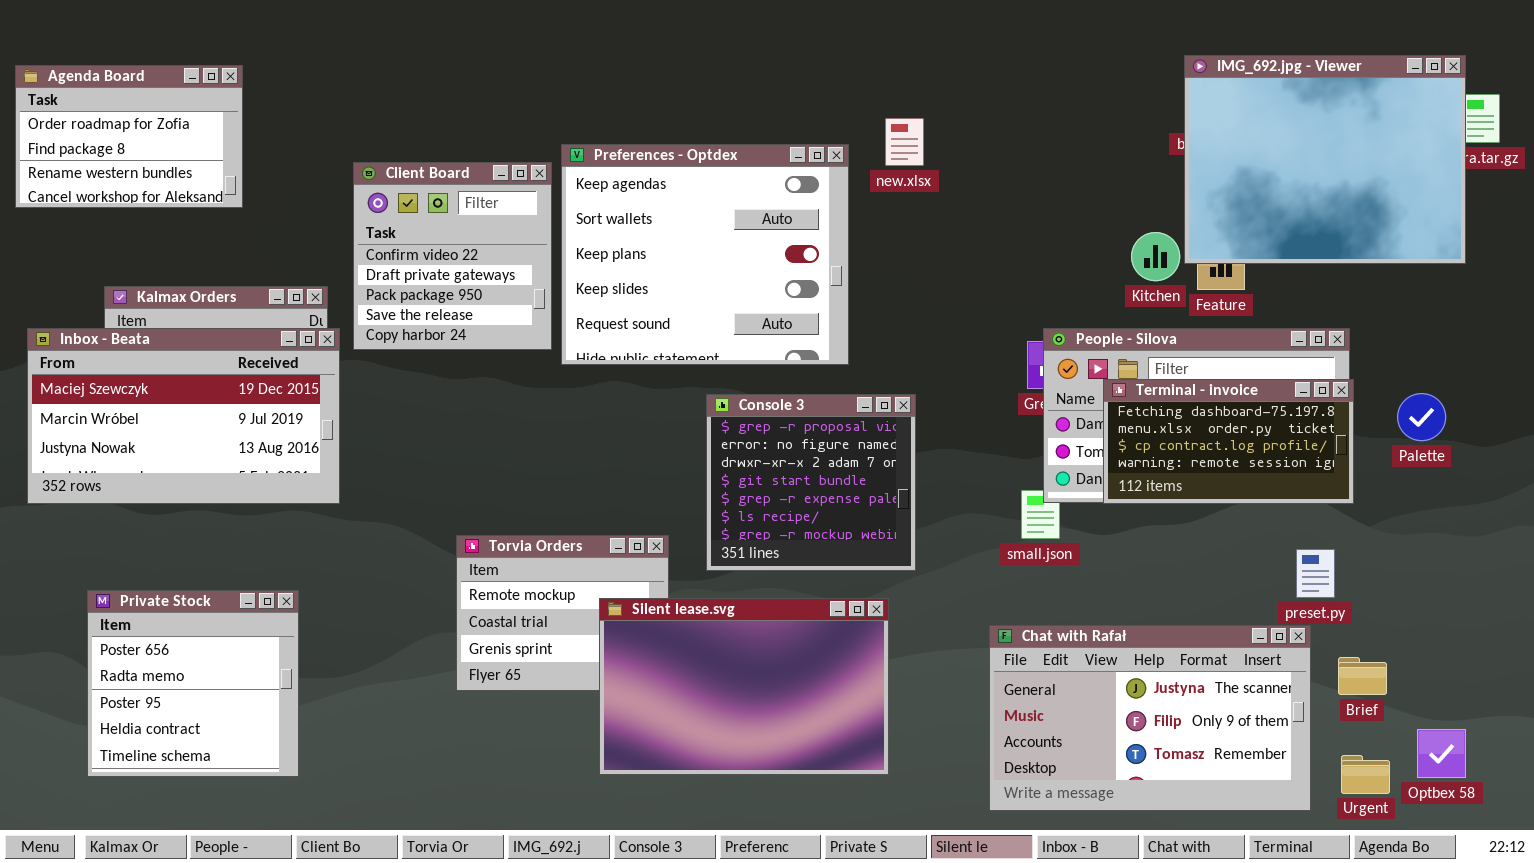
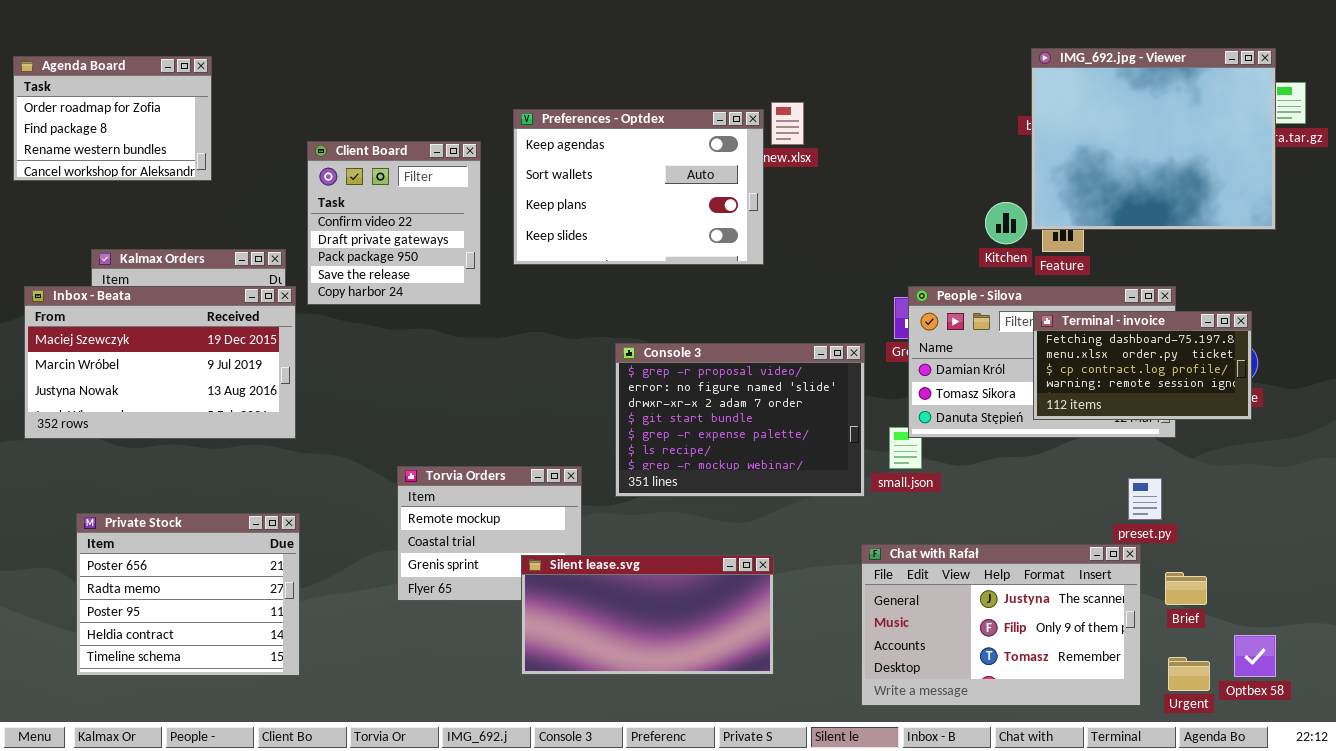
Preferences - Optdex: [561,144,849,365] -> [513,109,764,265], moved, resized
Terminal - invoice: [1103,379,1354,504] -> [1033,311,1252,420], moved
Console 3: [706,394,916,571] -> [615,343,865,497], resized
Private Stock: [87,590,299,777] -> [76,513,300,676], resized
Silent lease.svg: [599,598,889,775] -> [521,555,774,675], resized

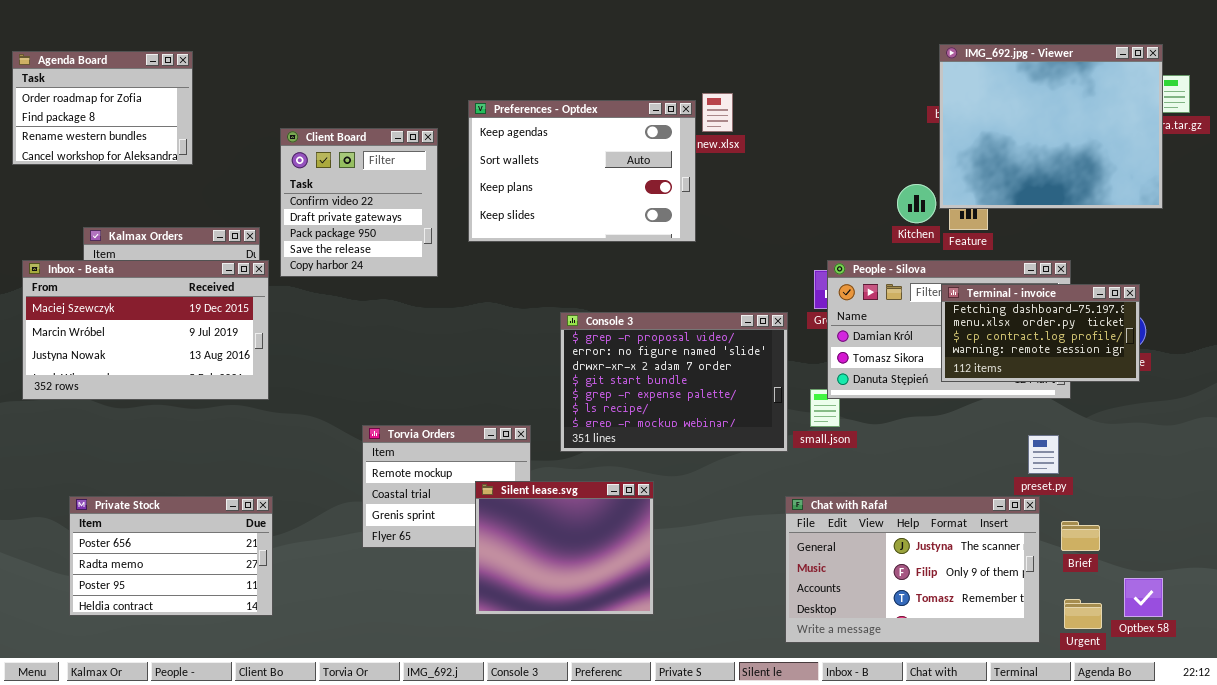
Private Stock: [76,513,300,676] -> [69,496,273,616], resized
Silent lease.svg: [521,555,774,675] -> [475,481,654,615], resized

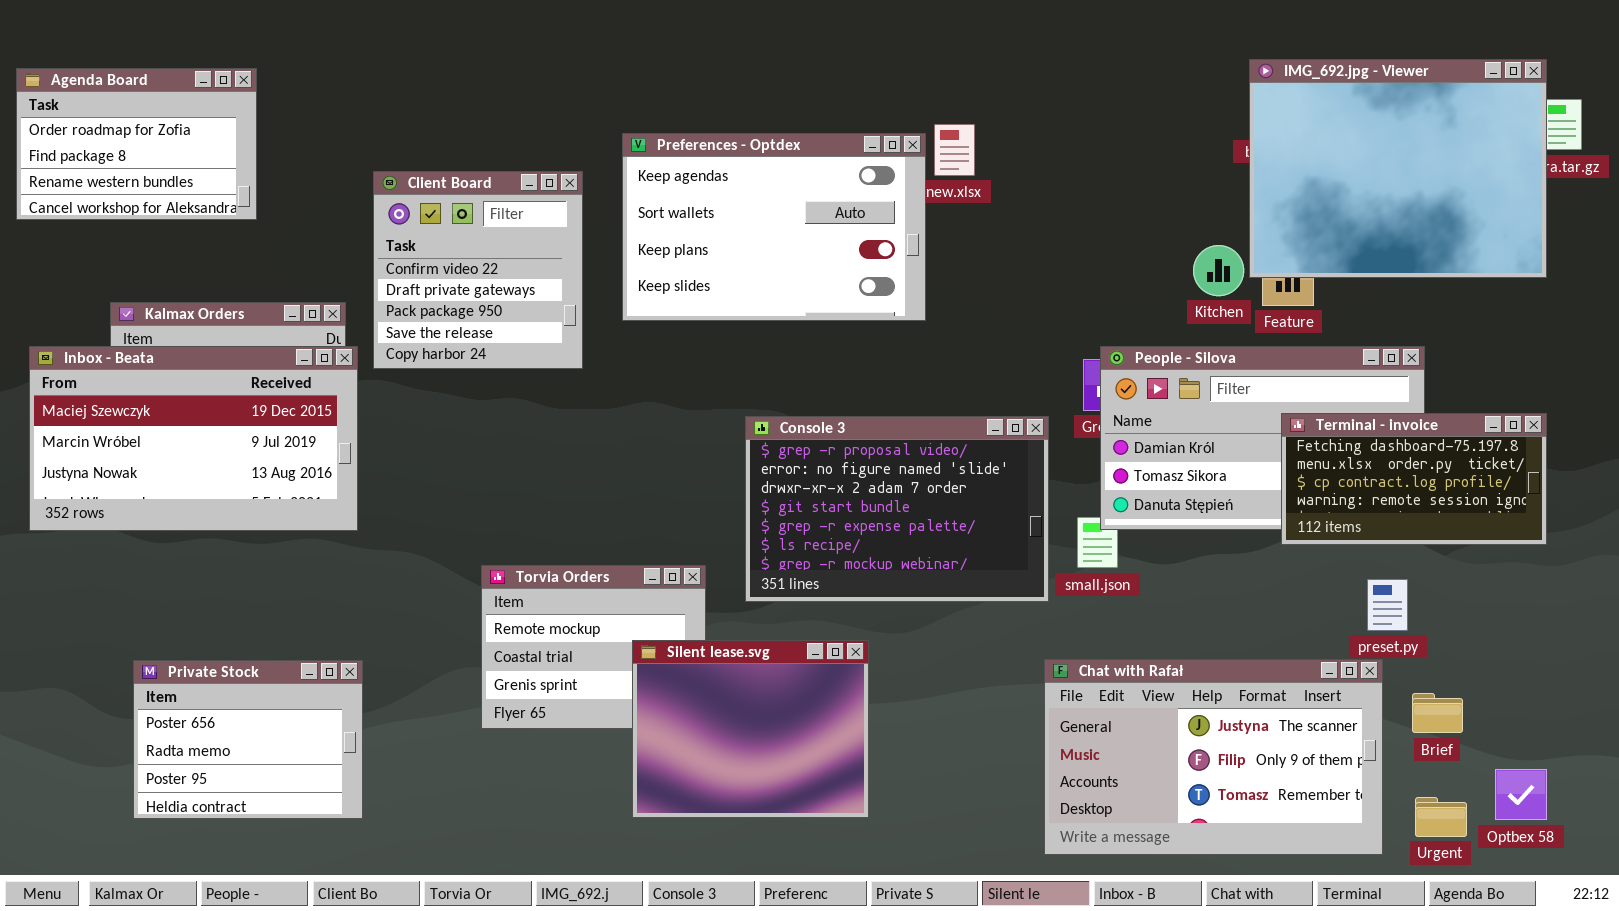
Terminal - invoice: [941,284,1140,382] -> [1281,413,1547,545], moved
Private Stock: [69,496,273,616] -> [133,660,363,819], resized

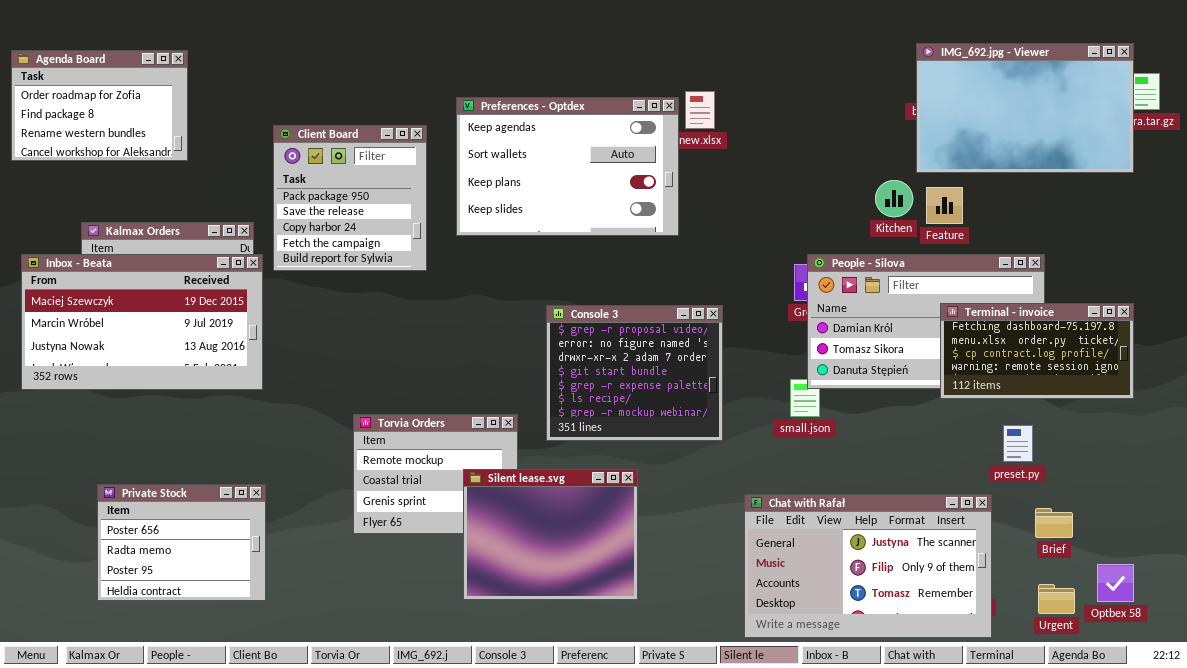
IMG_692.jpg - Viewer: [1249,59,1547,278] -> [916,43,1134,173], resized
Client Board: [373,171,583,369] -> [273,125,427,271], scrolled down 2 rows
Console 3: [745,416,1049,602] -> [546,305,723,441], resized
Chat with Rafał: [1044,659,1383,855] -> [744,494,992,638], moved

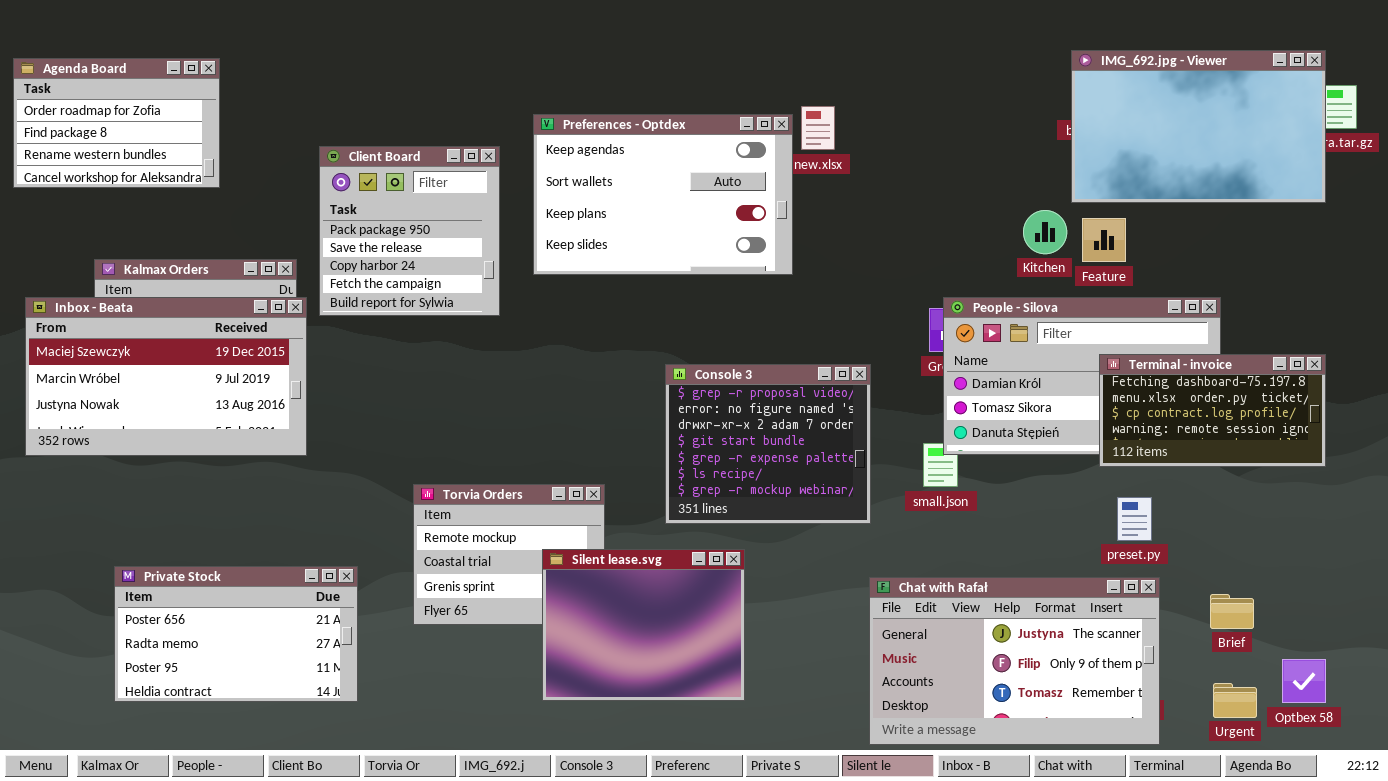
Console 3: [546,305,723,441] -> [665,364,871,524], moved
preset.py: [1003,425,1033,462] -> [1117,497,1152,541], moved
Private Stock: [97,484,266,601] -> [114,566,358,702], resized

